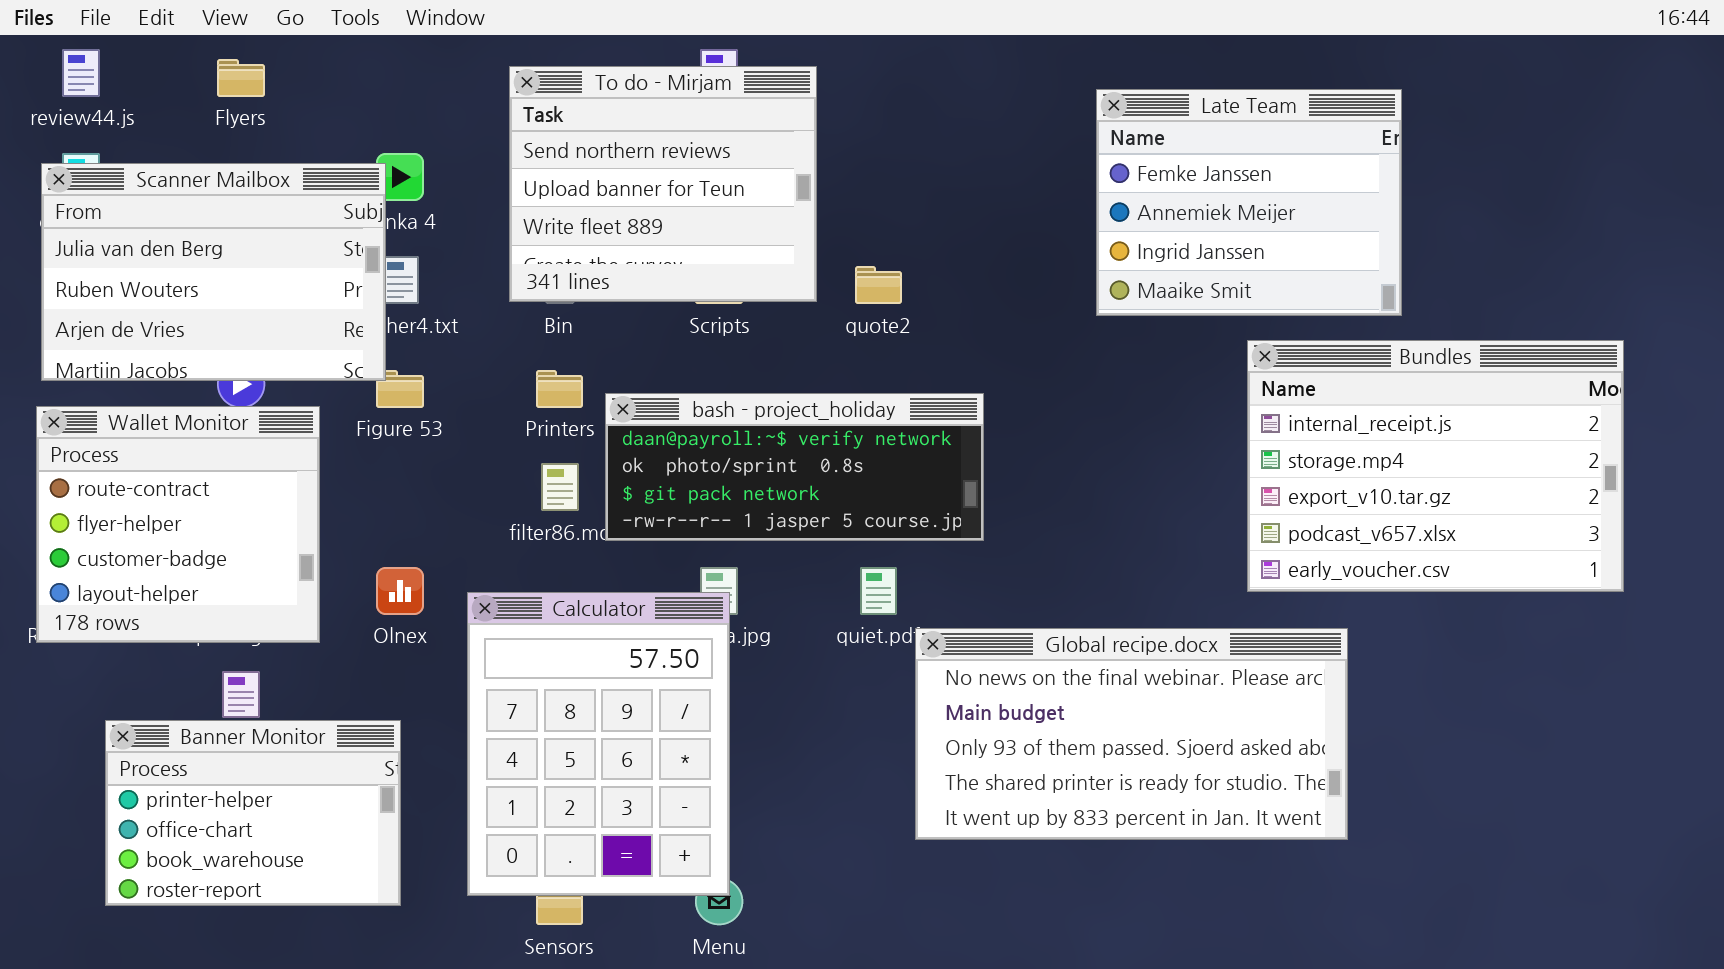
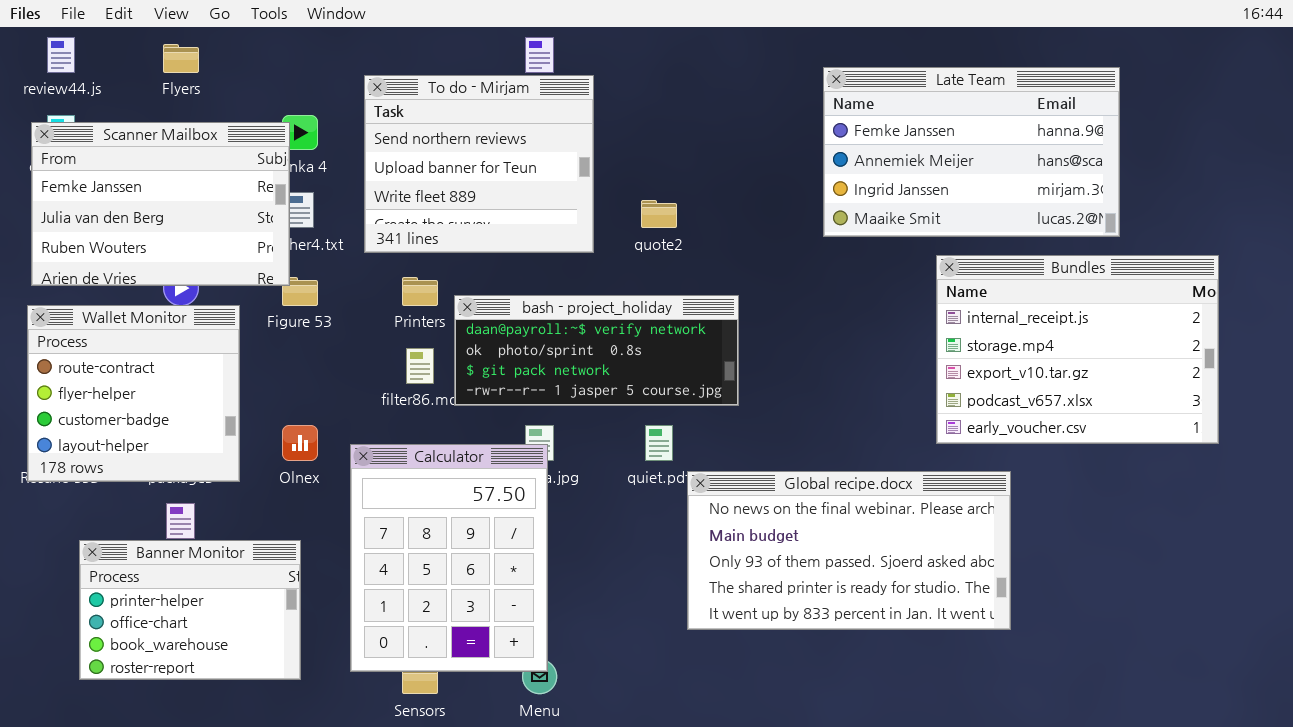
To do - Mirjam: [509,66,817,302] -> [364,75,594,253], moved
Late Team: [1096,89,1402,316] -> [823,67,1120,237], resized
Scanner Mailbox: [41,163,386,381] -> [31,122,290,286], scrolled up 1 row

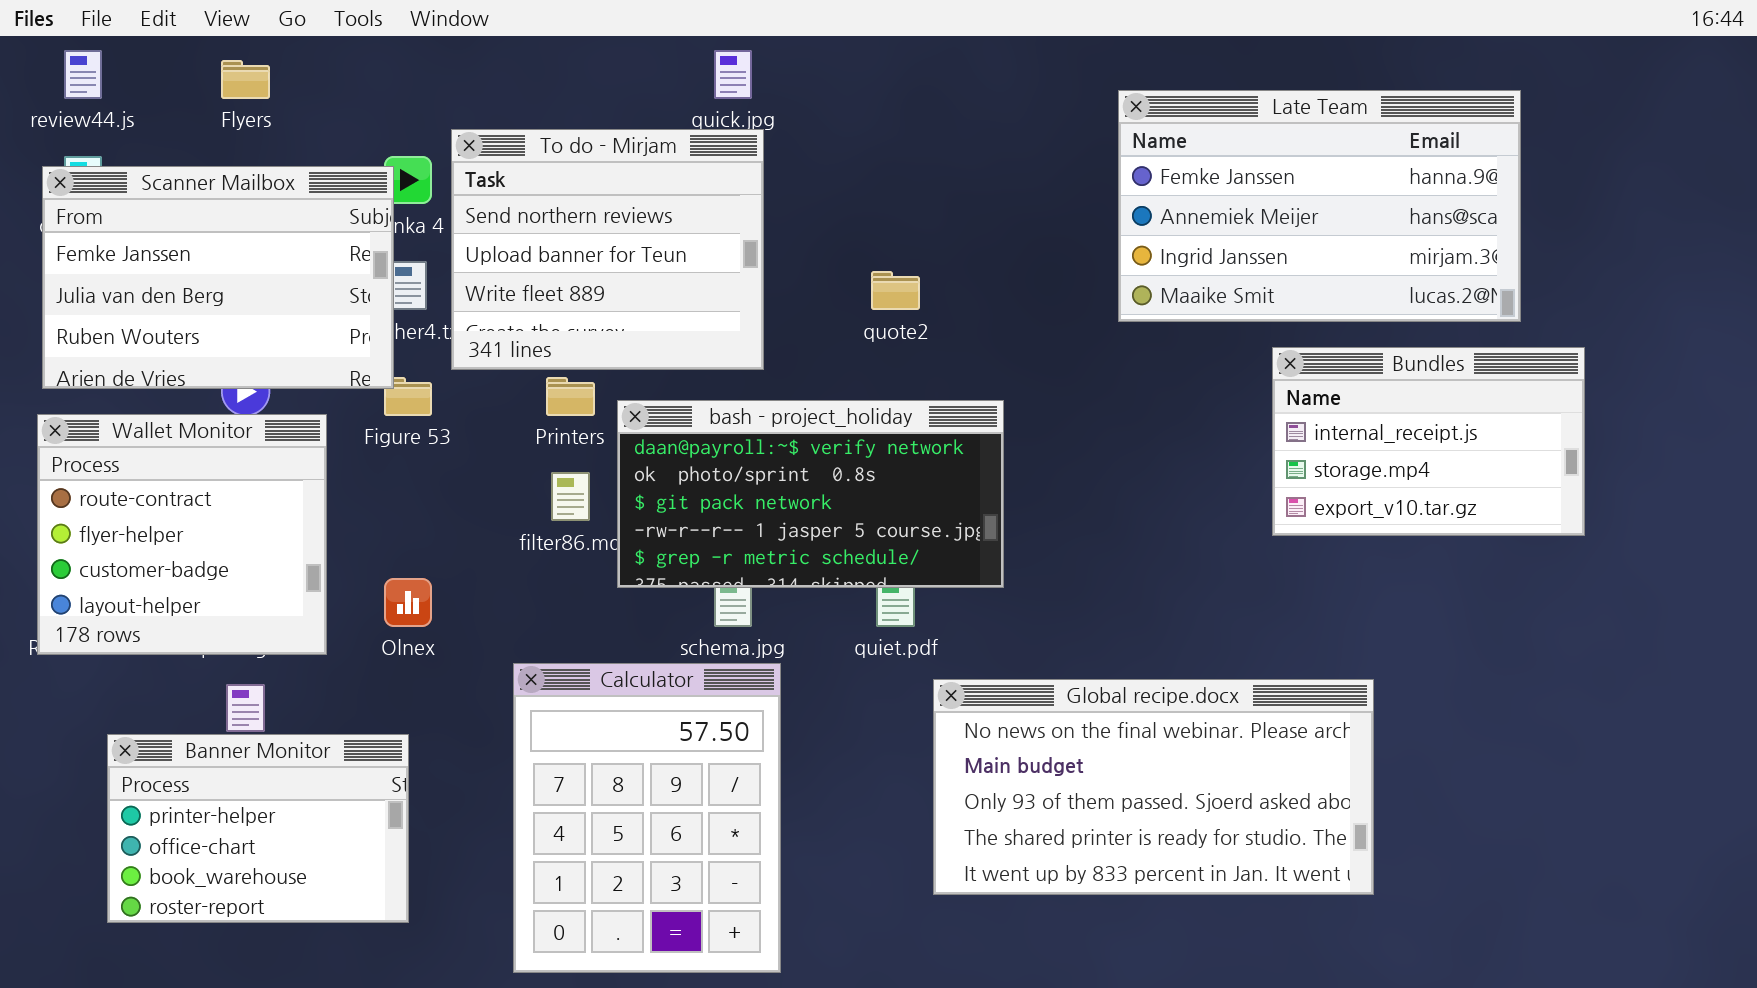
To do - Mirjam: [364,75,594,253] -> [451,129,764,370], moved
Bundles: [936,255,1219,444] -> [1272,347,1585,536], resized
bash - project_holiday: [454,295,739,406] -> [617,400,1004,588], resized
Calculator: [350,444,548,672] -> [513,663,781,973], moved
Global recipe.docx: [687,471,1011,630] -> [933,679,1374,895], moved

